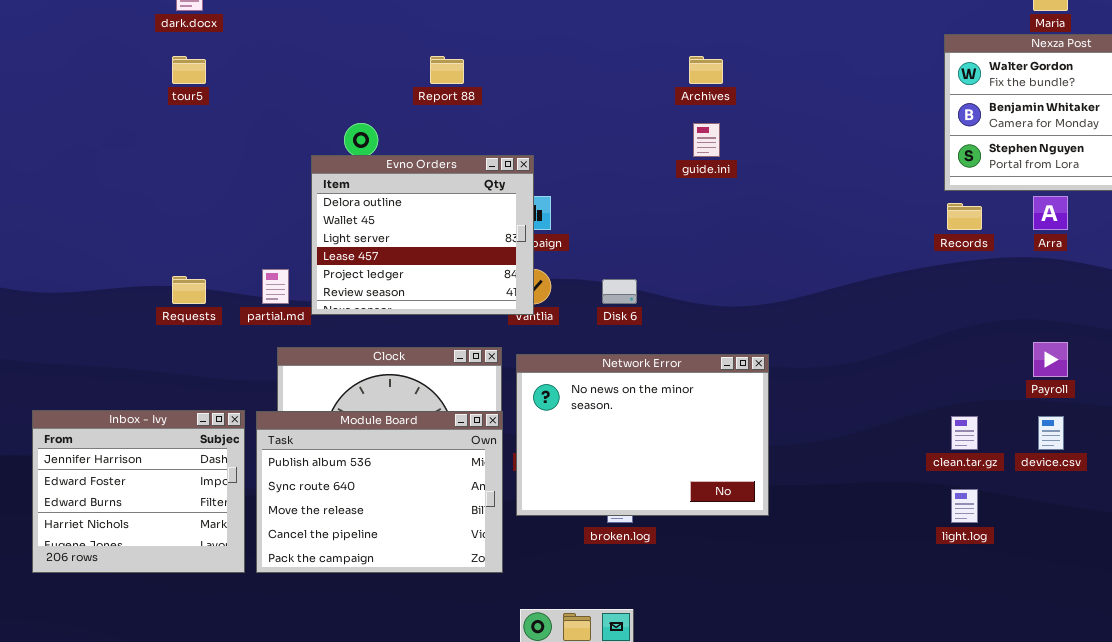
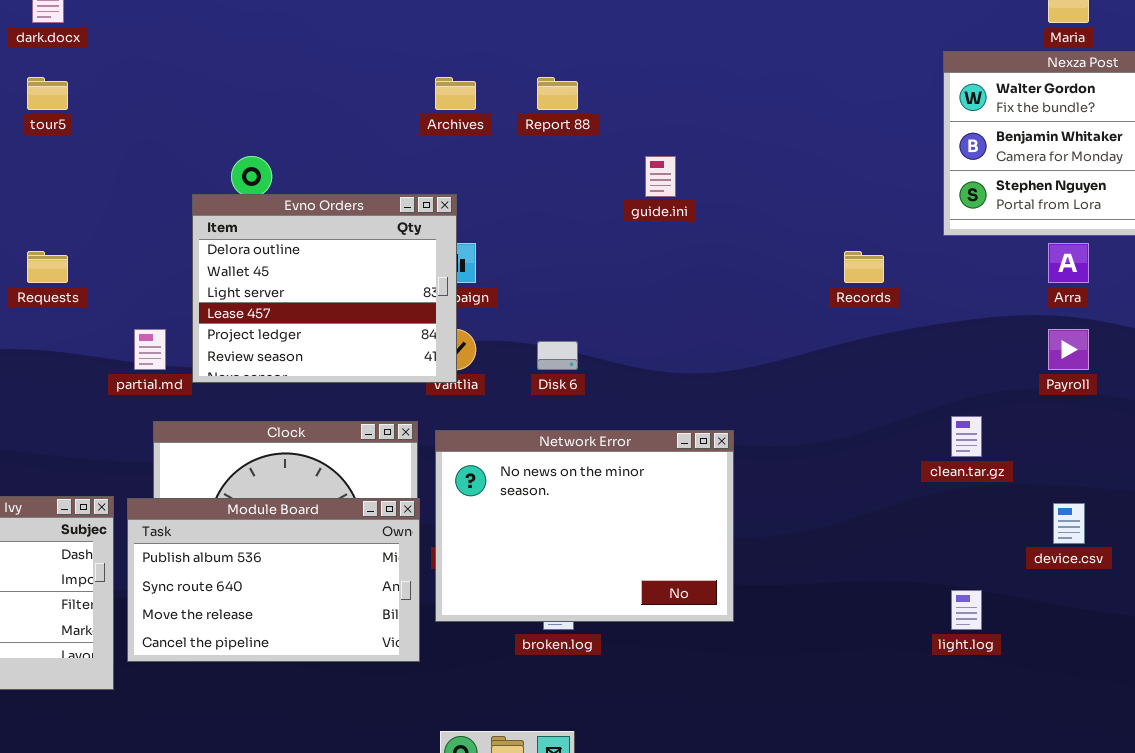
Report 88: [430,56,464,84] -> [537,77,578,110], moved
Archives: [689,56,723,84] -> [435,77,476,110], moved
Records: [947,203,982,230] -> [844,251,884,283], moved
Requests: [172,276,206,304] -> [27,251,68,283], moved
Payroll: [1033,342,1068,377] -> [1048,329,1089,370], moved
Module Board: [256,411,503,573] -> [127,498,420,662], resized
clean.tar.gz: [951,416,978,450] -> [951,416,982,457], moved

